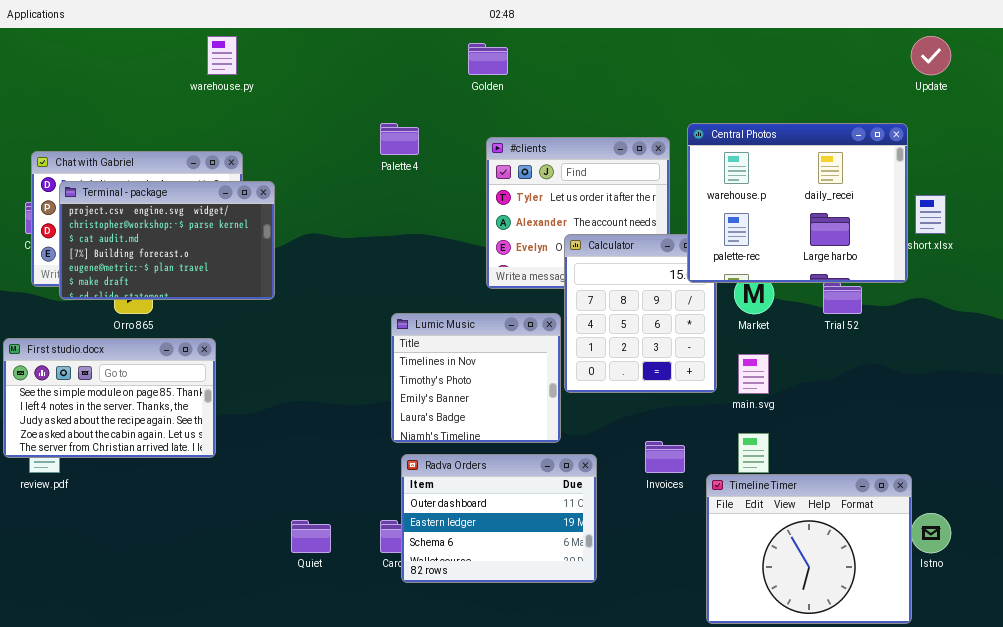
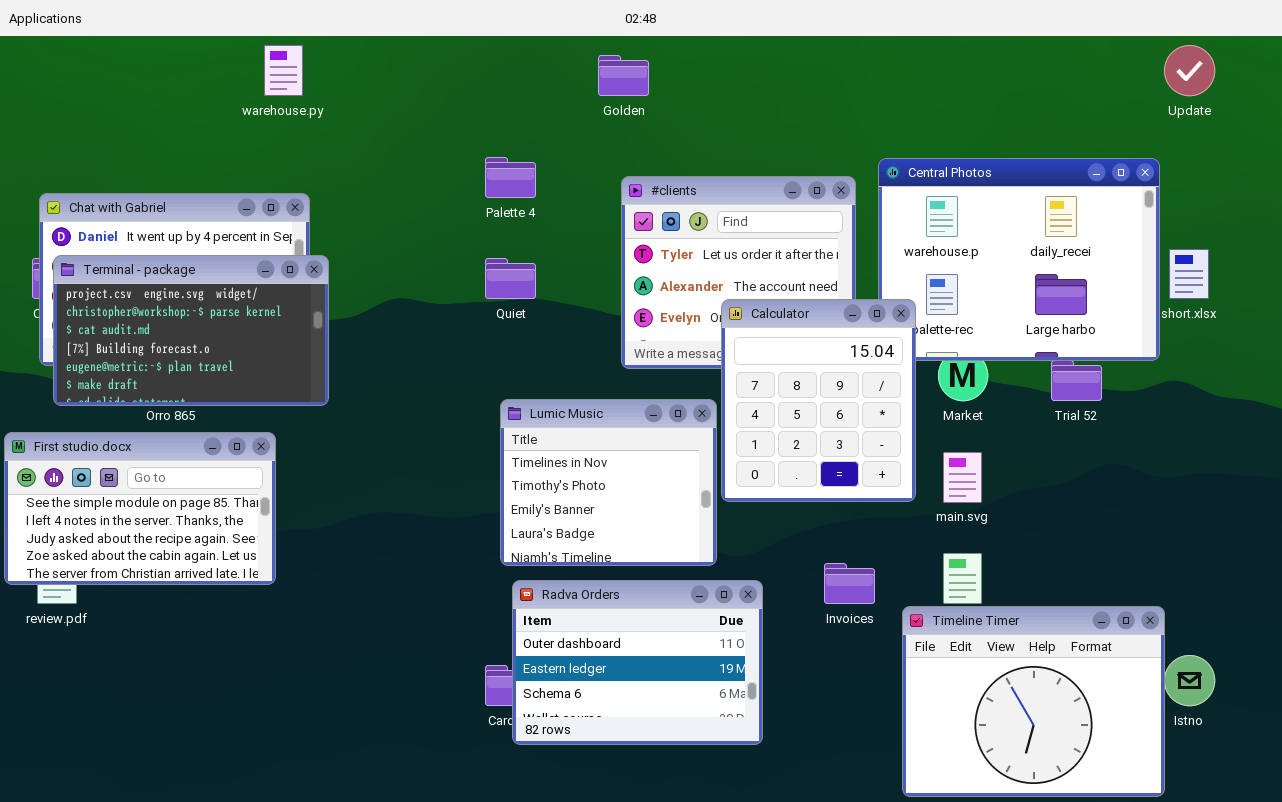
Terminal - package: [59,181,275,300] -> [53,255,329,406], moved
Calculator: [564,234,717,393] -> [721,299,916,502], raised
Quiet: [291,520,331,553] -> [485,258,536,299], moved

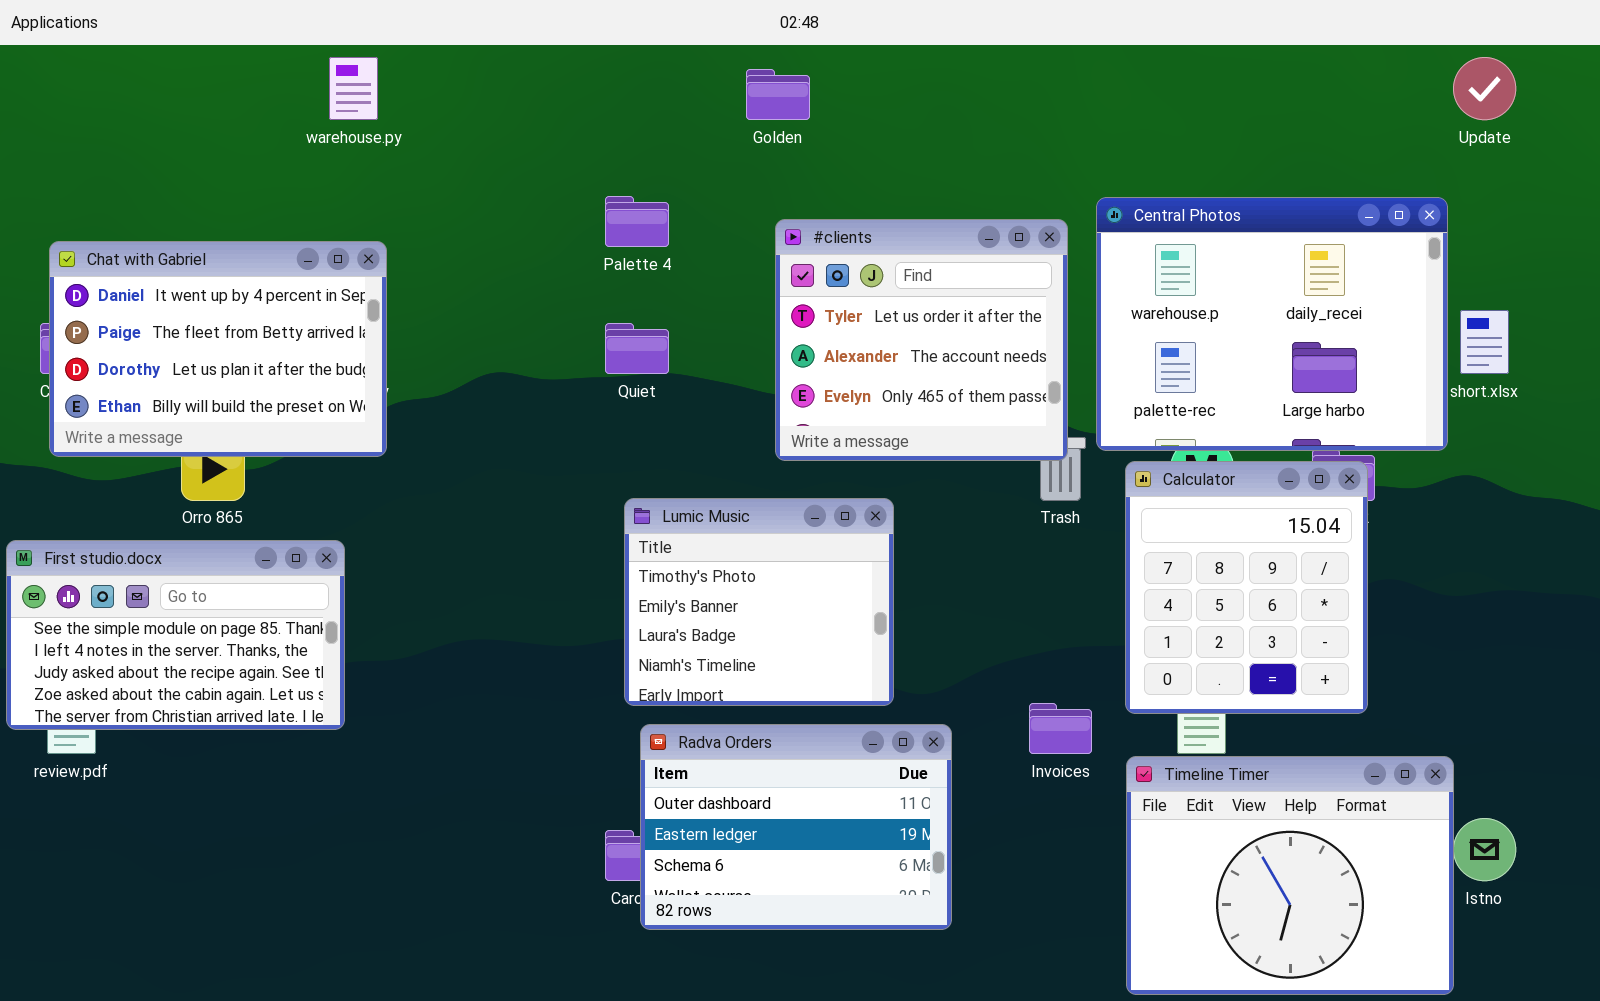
Terminal - package: [53,255,329,406] -> none, closed
Calculator: [721,299,916,502] -> [1125,461,1368,714], moved
Lumic Music: [500,399,717,566] -> [624,498,894,706], scrolled down 1 row

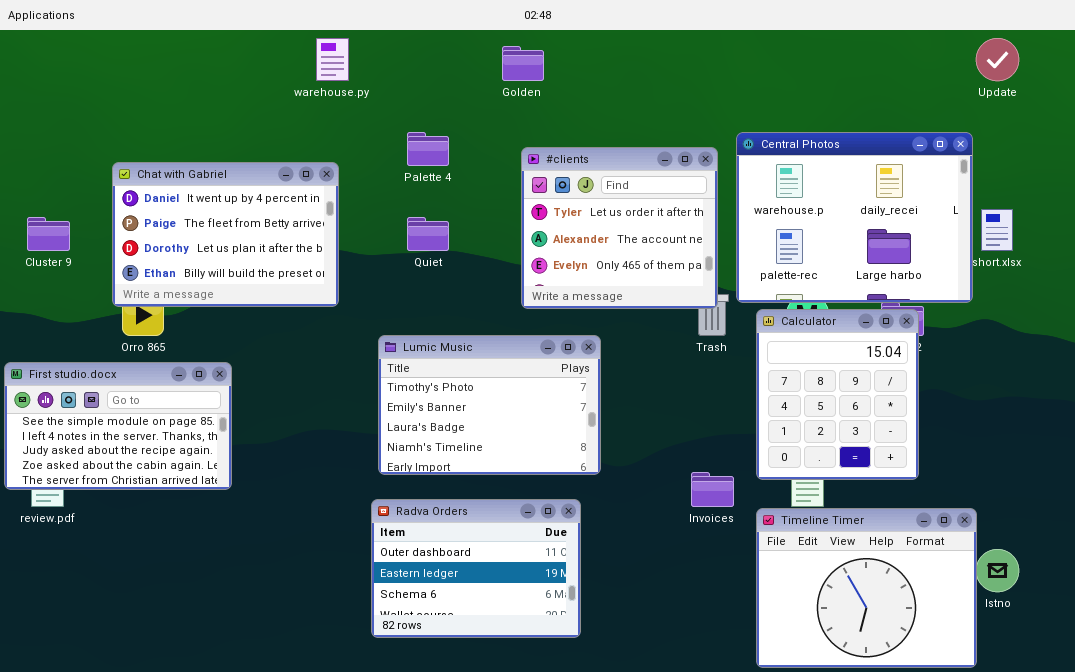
warehouse.py: [329,57,378,120] -> [316,38,349,81], moved
Chat with Gabriel: [49,241,387,457] -> [112,162,339,307], moved
Lumic Music: [624,498,894,706] -> [378,335,601,475], resized
Radva Orders: [640,724,952,930] -> [371,499,581,638], moved

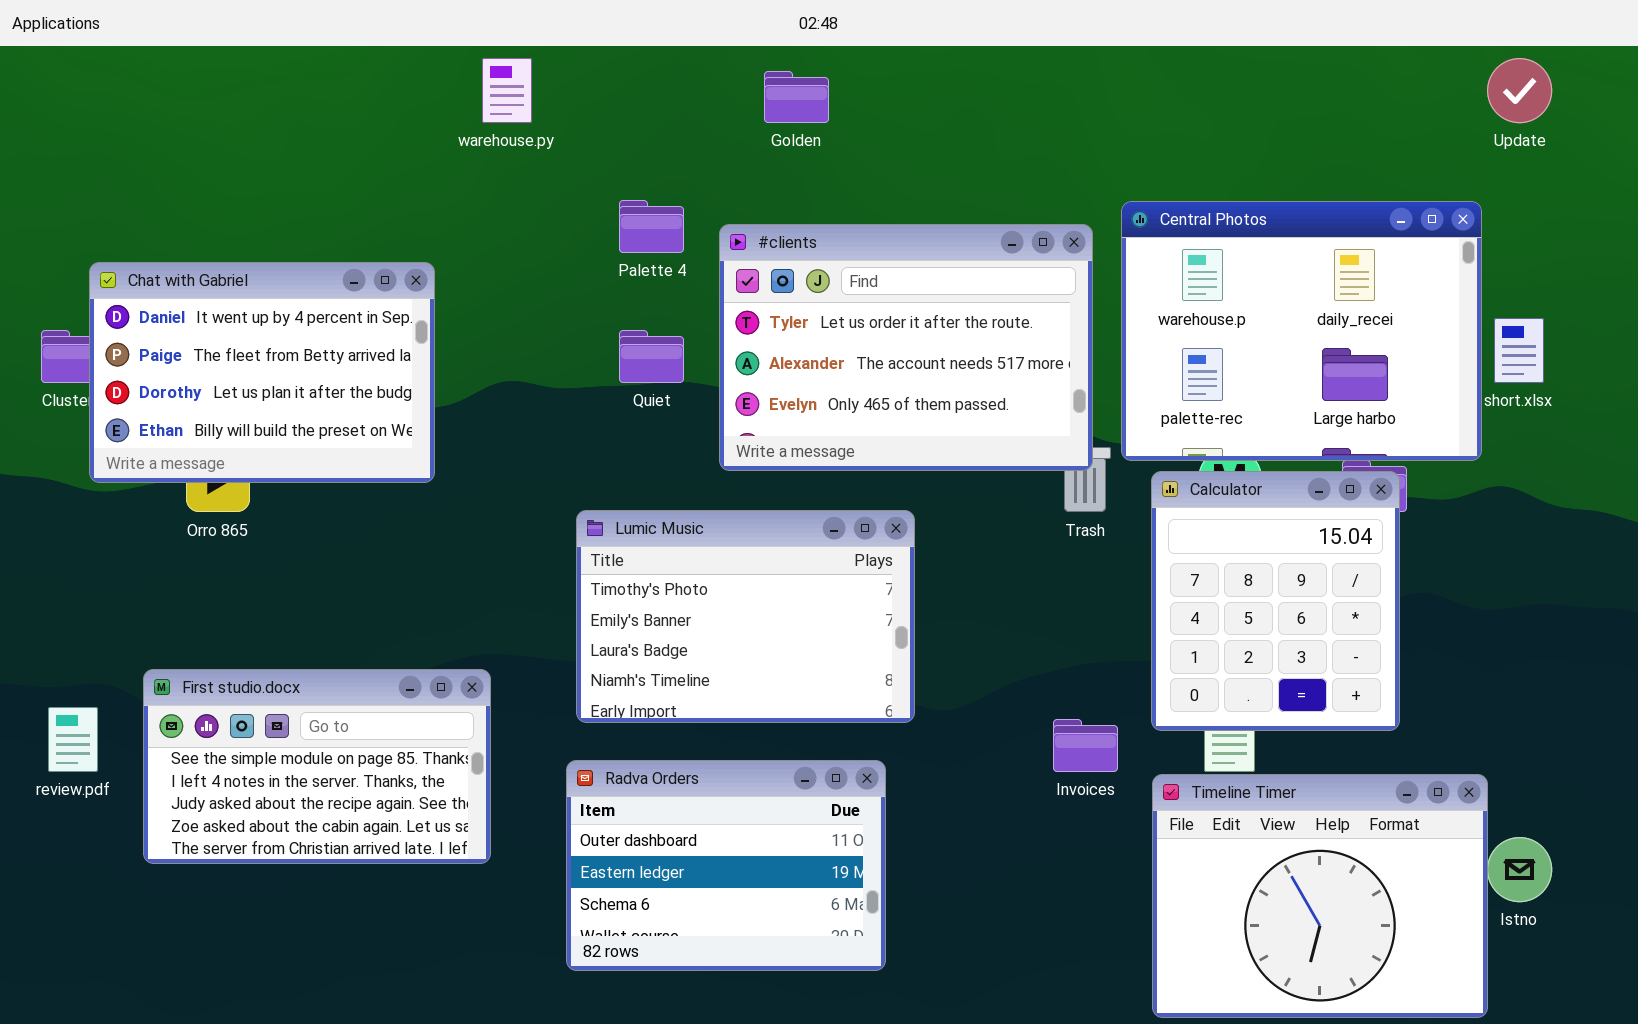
#clients: [521,147,718,309] -> [719,224,1093,471], resized
Chat with Gabriel: [112,162,339,307] -> [89,262,435,483], moved
First studio.docx: [4,362,232,490] -> [143,669,491,864], moved

